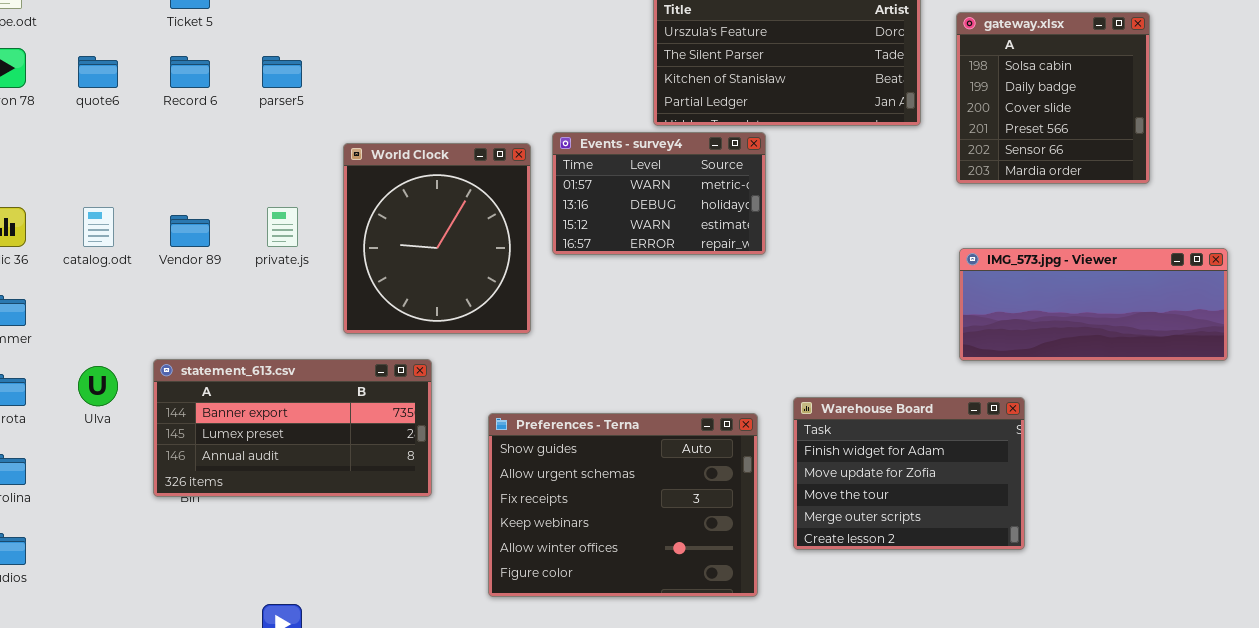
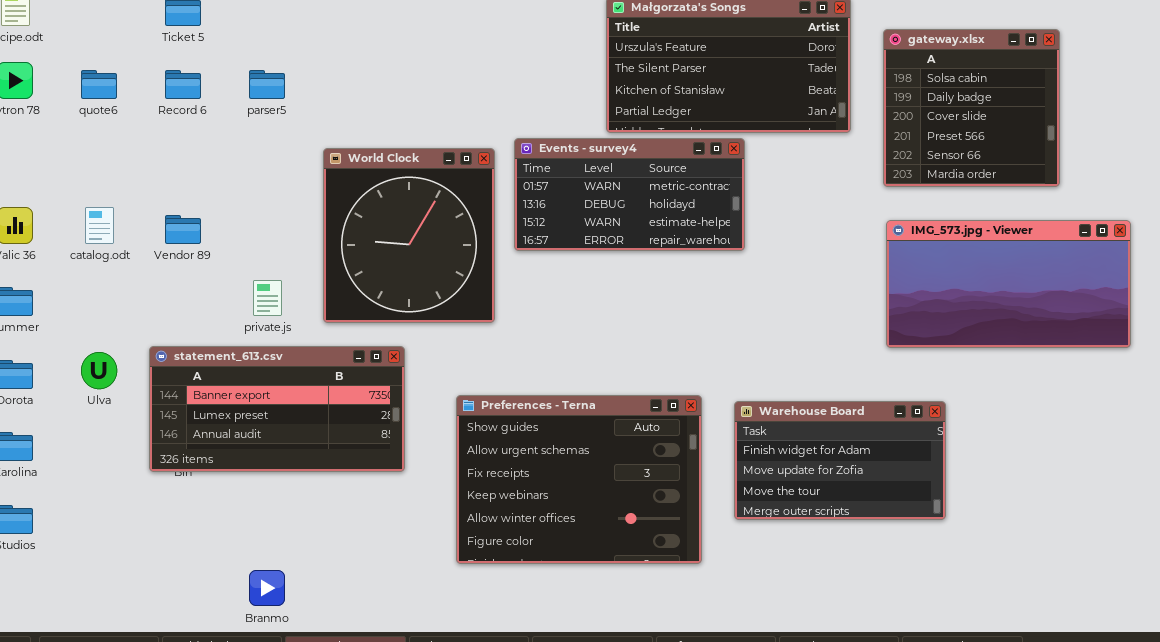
Events - survey4: [552,132,766,255] -> [514,138,745,251], resized
private.js: [267,207,298,247] -> [253,280,282,316], moved
IMG_573.jpg - Viewer: [959,248,1228,361] -> [886,220,1131,348], resized
Warehouse Board: [793,397,1025,550] -> [734,401,946,520], resized

